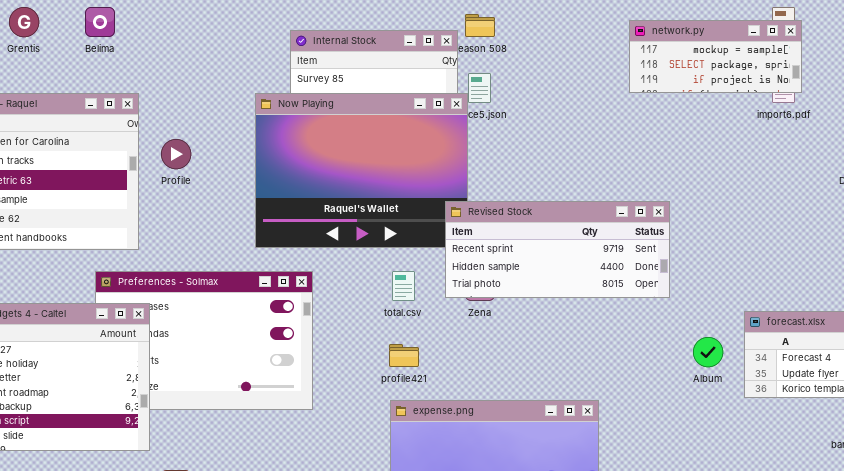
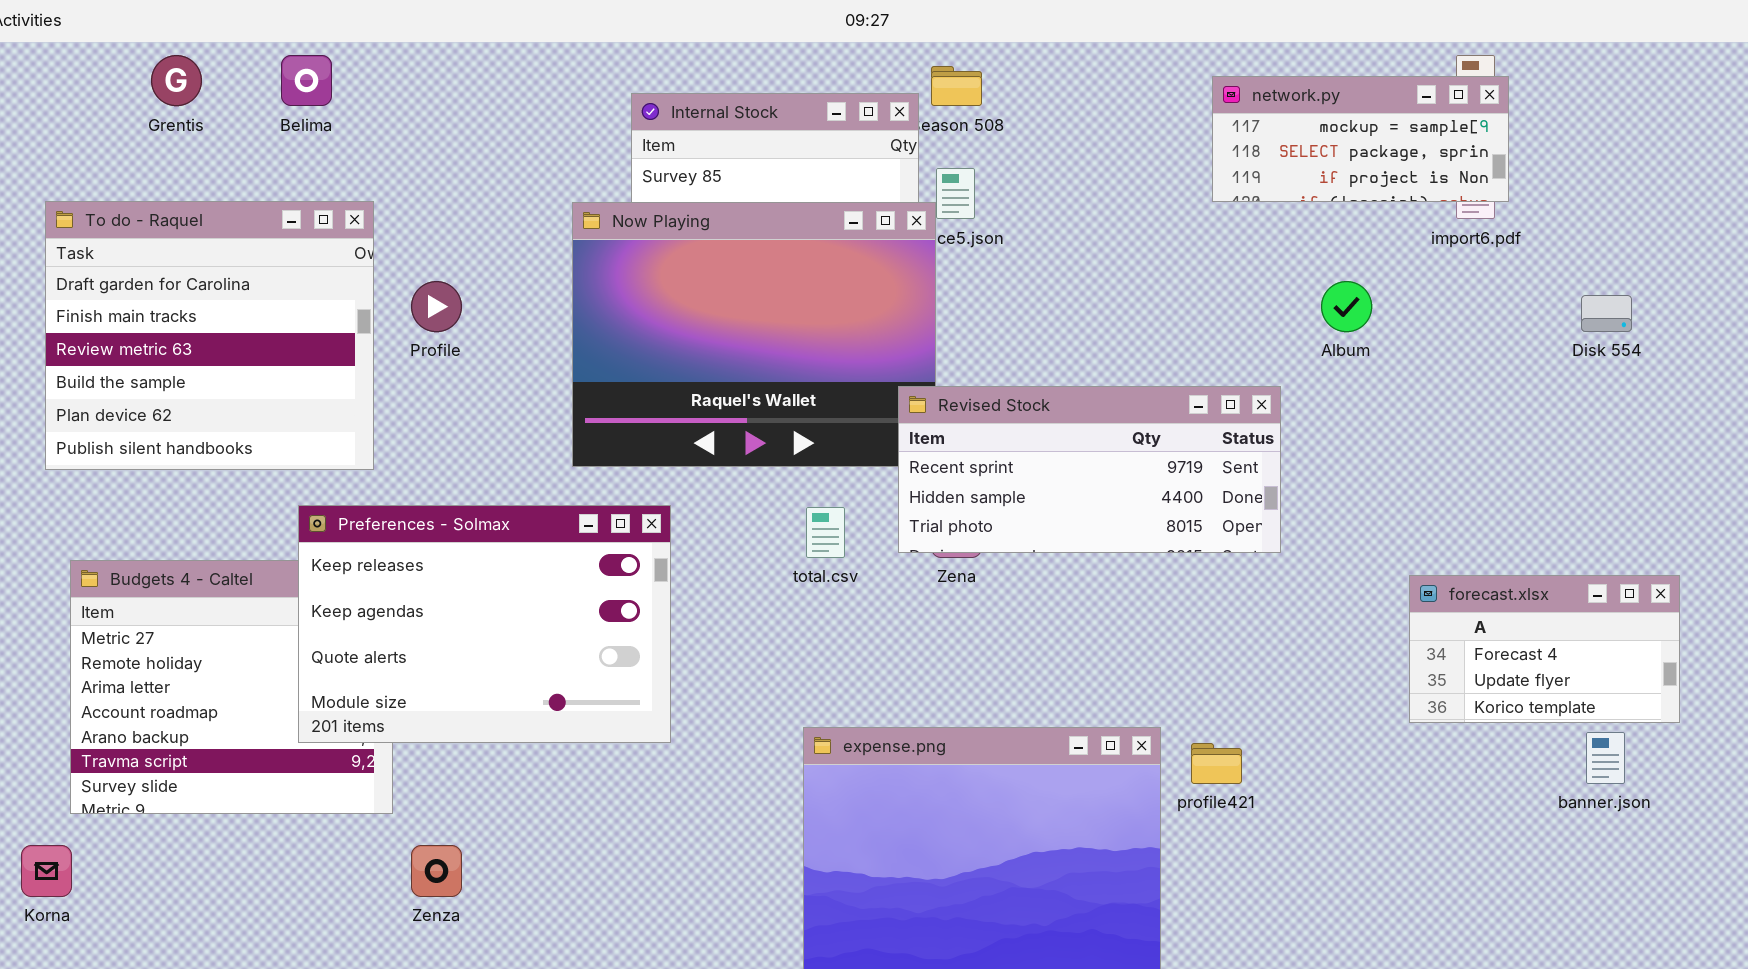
Preferences - Solmax: [95,271,313,410] -> [298,505,671,743], raised
Album: [693,337,723,367] -> [1321,281,1372,332], moved
profile421: [389,344,419,367] -> [1191,743,1242,784], moved

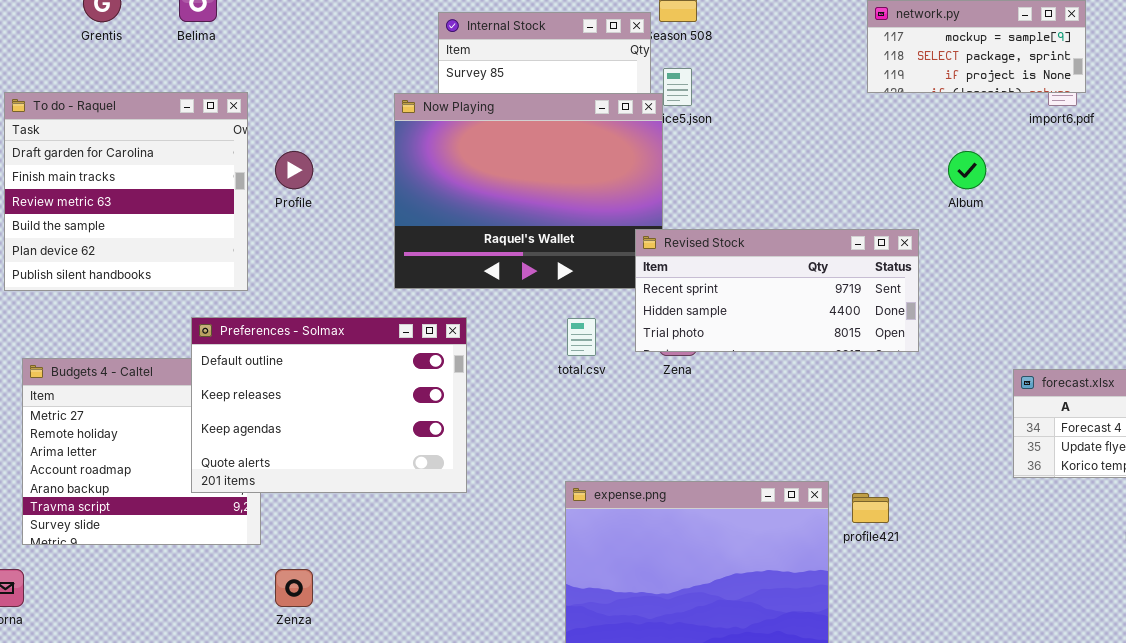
Preferences - Solmax: [298,505,671,743] -> [191,317,467,493], scrolled up 1 row

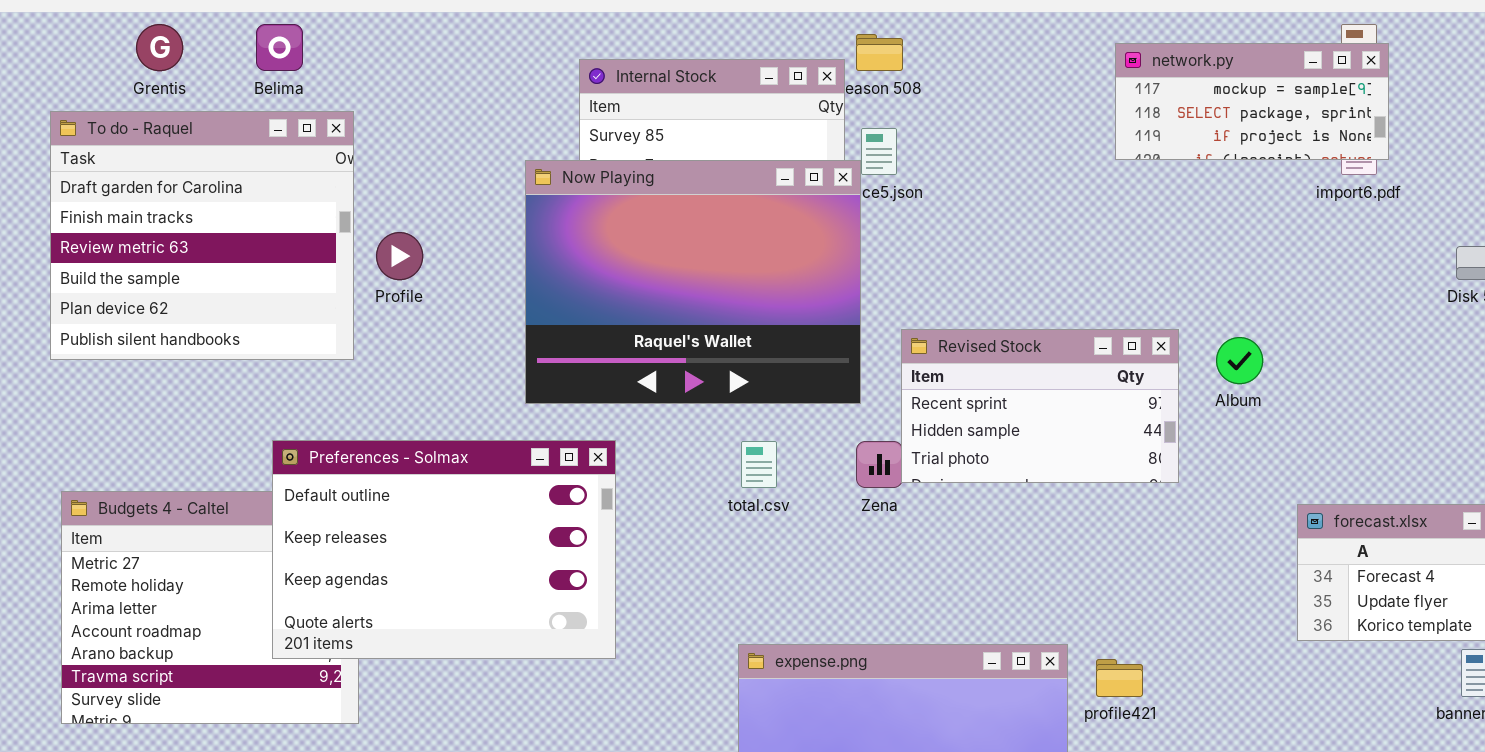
To do - Raquel: [4,92,248,291] -> [50,111,354,360], moved
Album: [948,151,986,189] -> [1216,337,1263,384], moved
Revised Stock: [635,229,919,352] -> [901,329,1179,483], resized

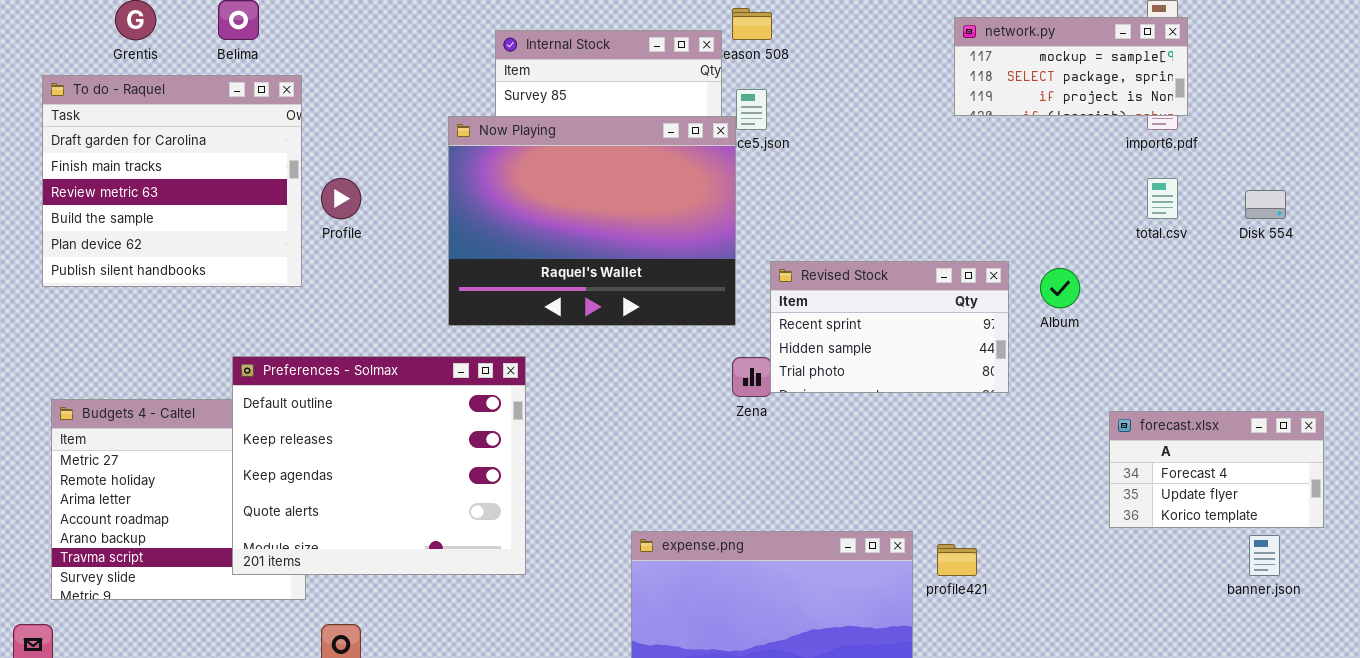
Preferences - Solmax: [272,440,616,659] -> [232,356,526,575], resized
total.csv: [741,441,777,488] -> [1147,178,1178,219], moved

